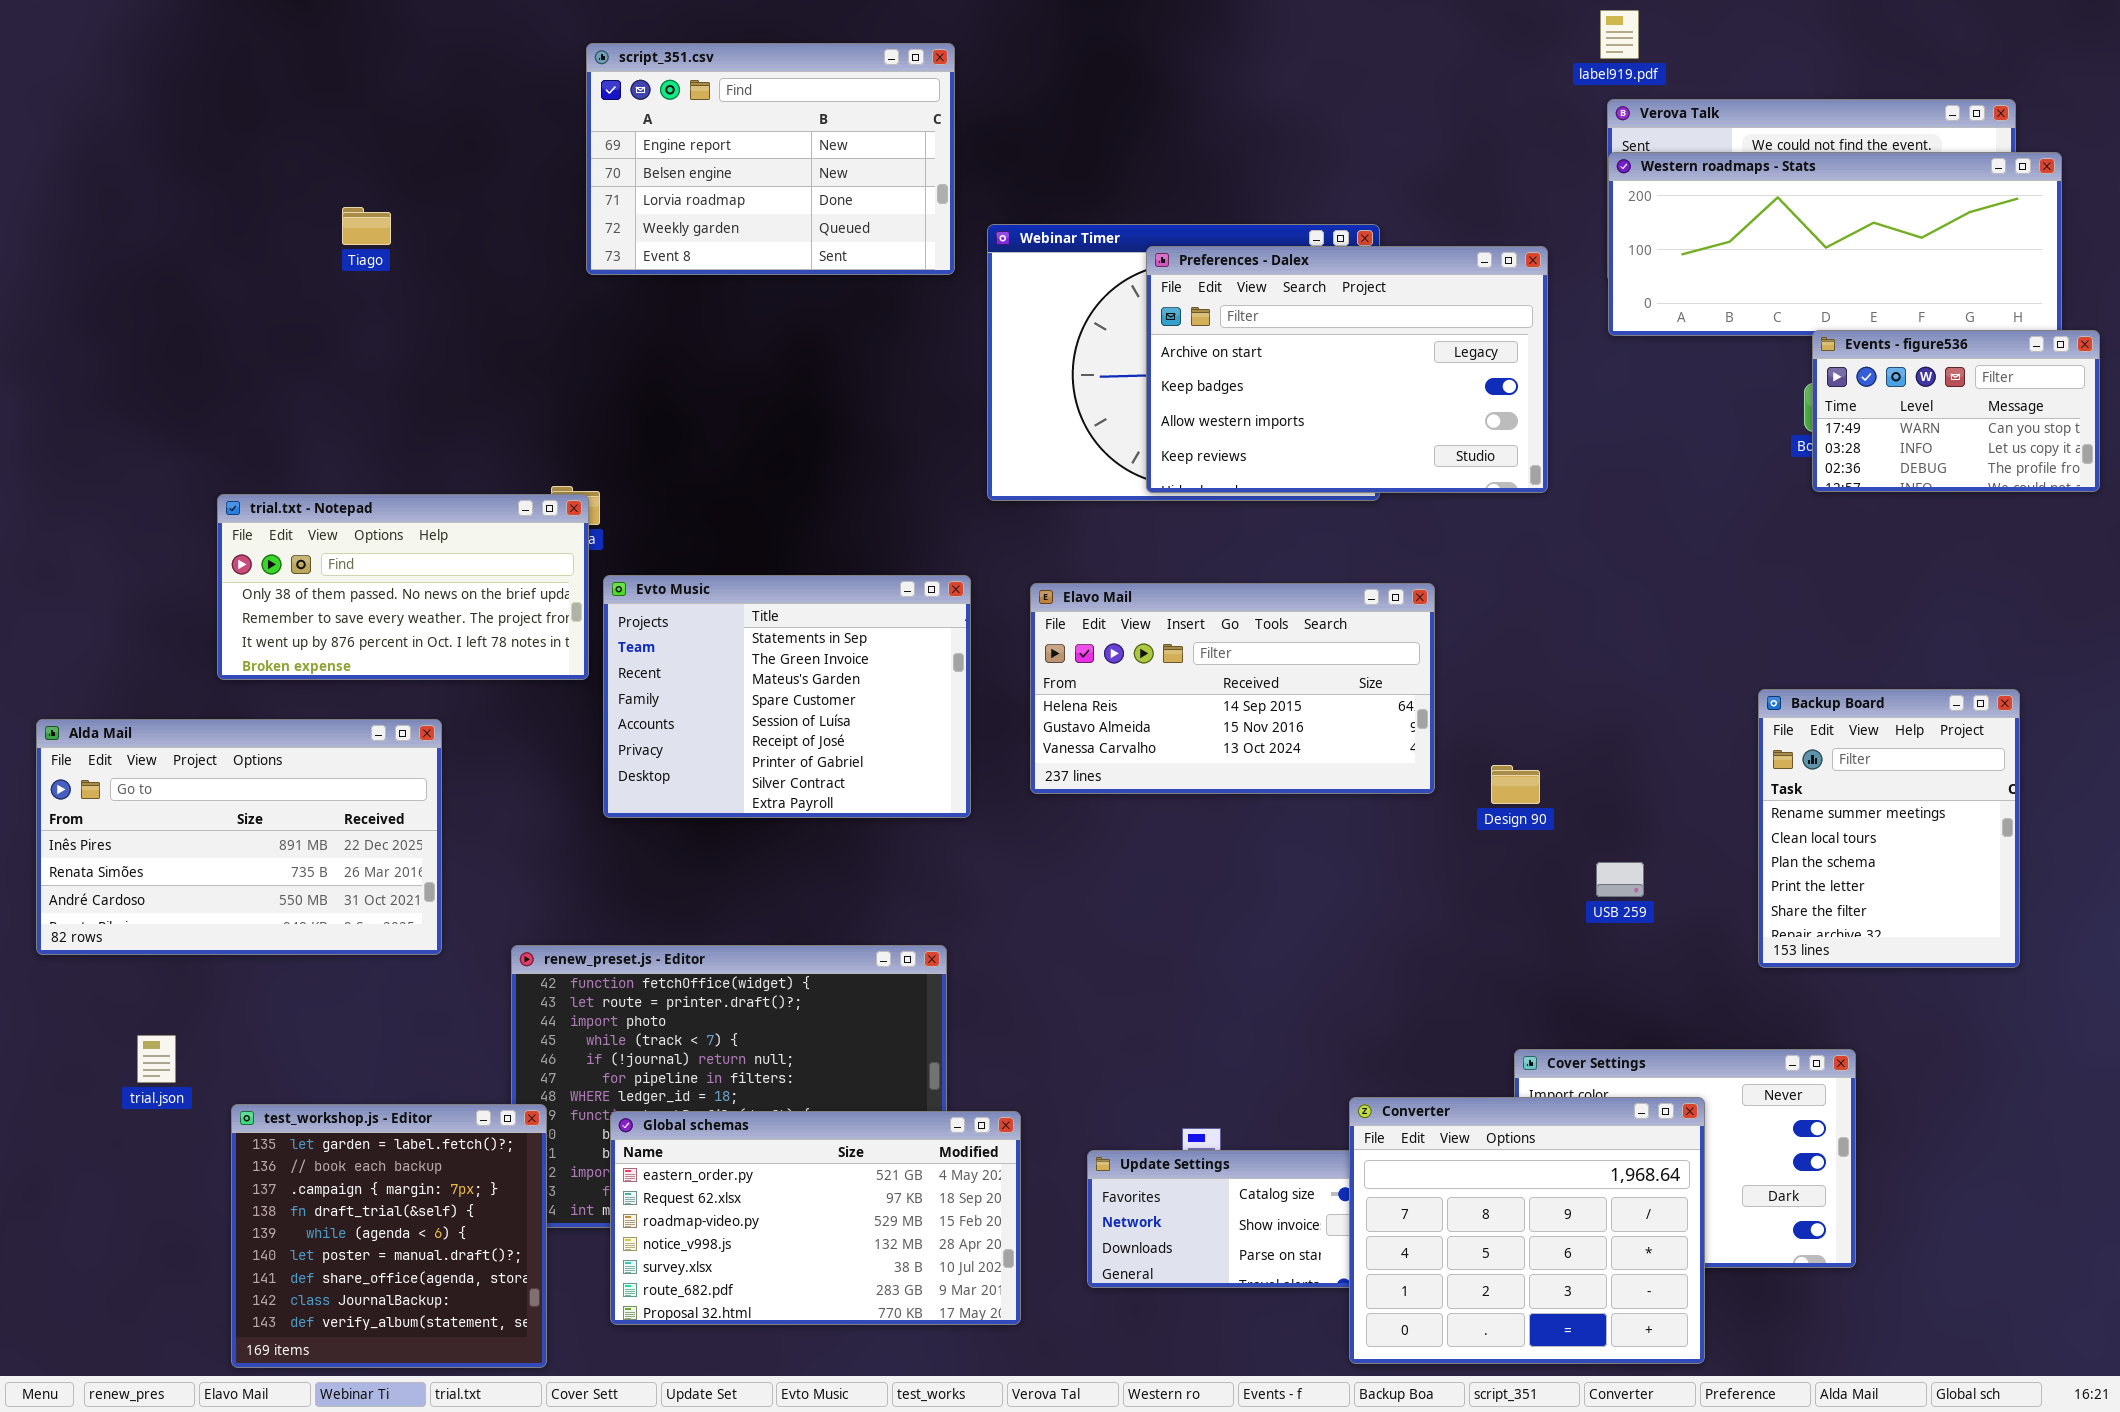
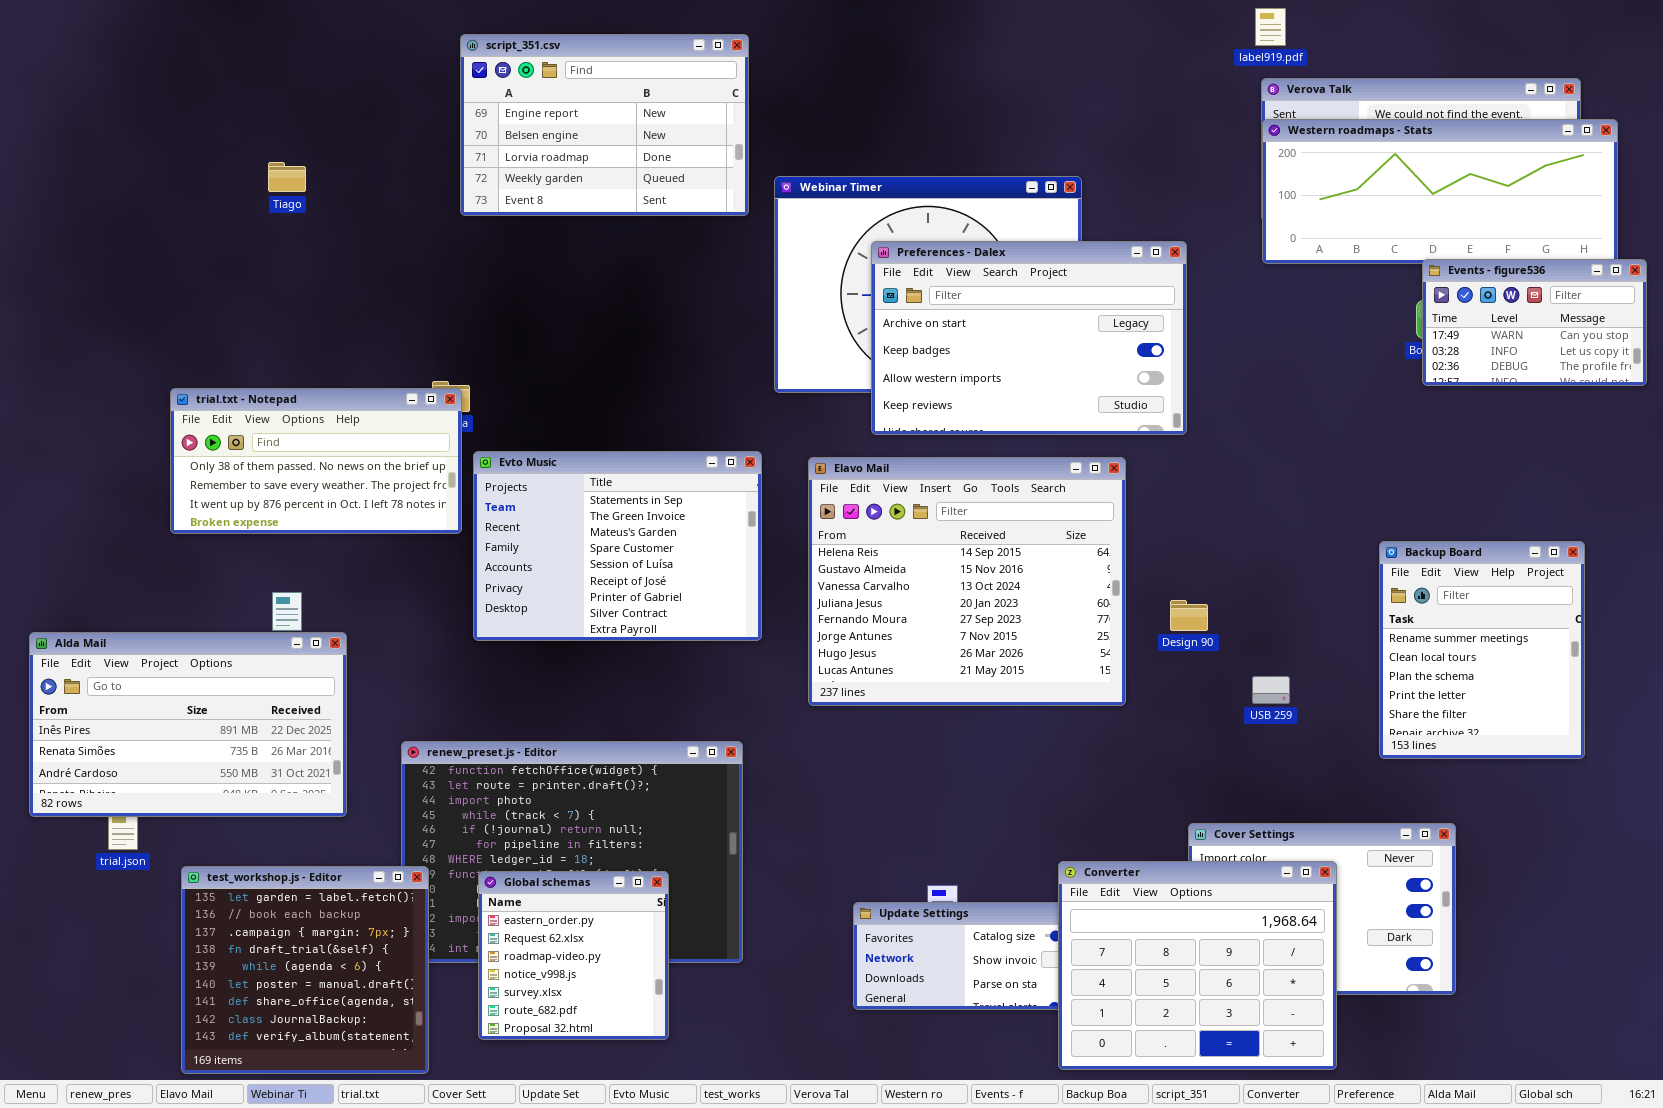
Preferences - Dalex: [1146,246,1548,493] -> [871,241,1187,435], moved
Elavo Mail: [1030,583,1435,794] -> [808,457,1126,706], resized
Alda Mail: [36,719,442,955] -> [29,632,347,817], moved
Global schemas: [610,1111,1021,1325] -> [478,871,669,1040], resized

